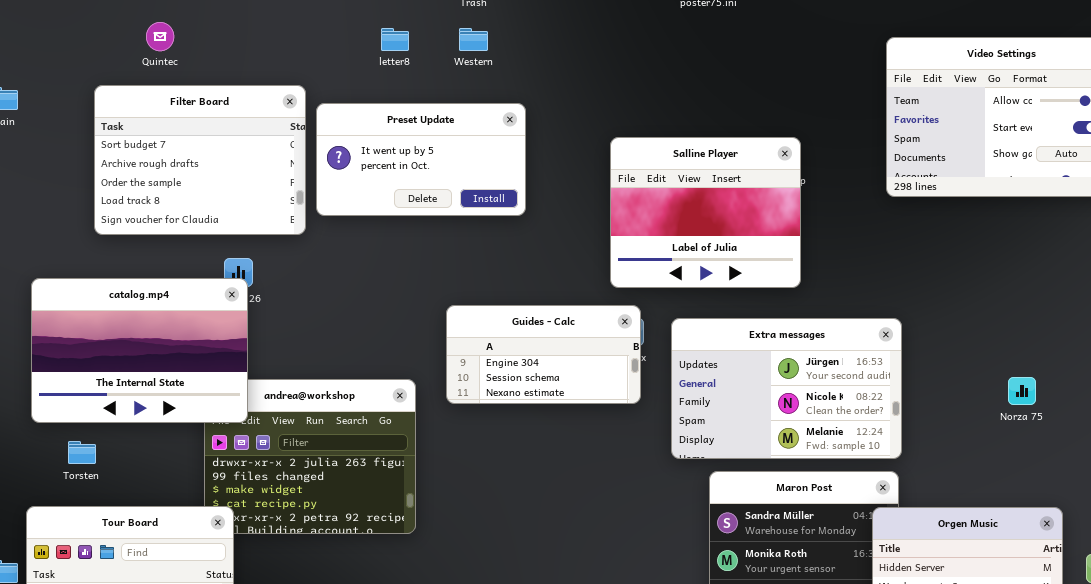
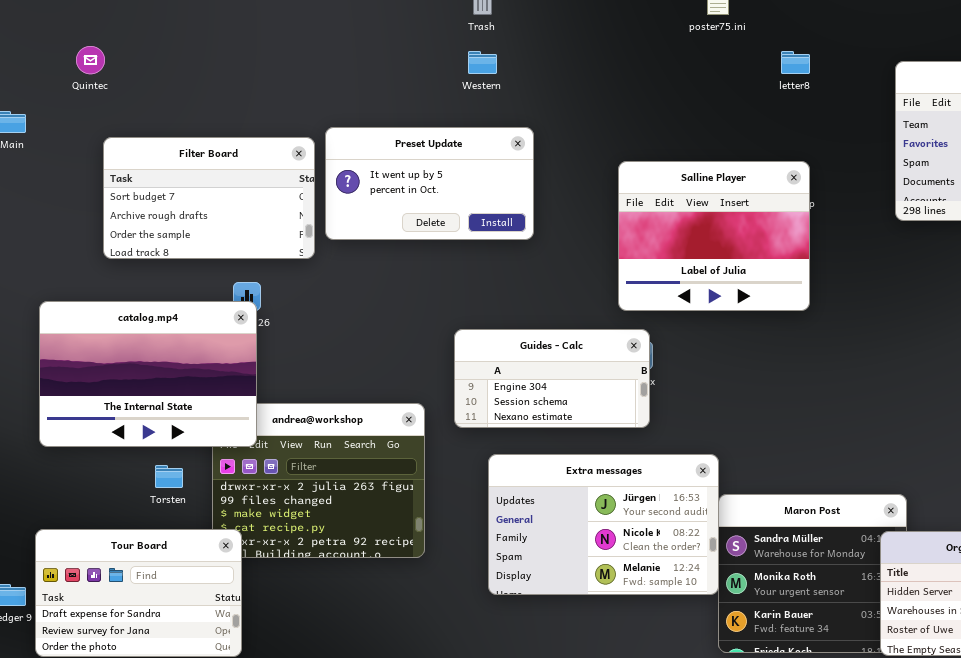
Quintec: [146,22,174,51] -> [76,46,105,74], moved
letter8: [381,28,409,51] -> [781,51,810,74], moved
Filter Board: [94,85,306,235] -> [103,137,315,259], resized
Extra messages: [671,318,902,459] -> [488,454,719,595], moved
Torsten: [68,441,96,464] -> [155,465,183,488], moved

